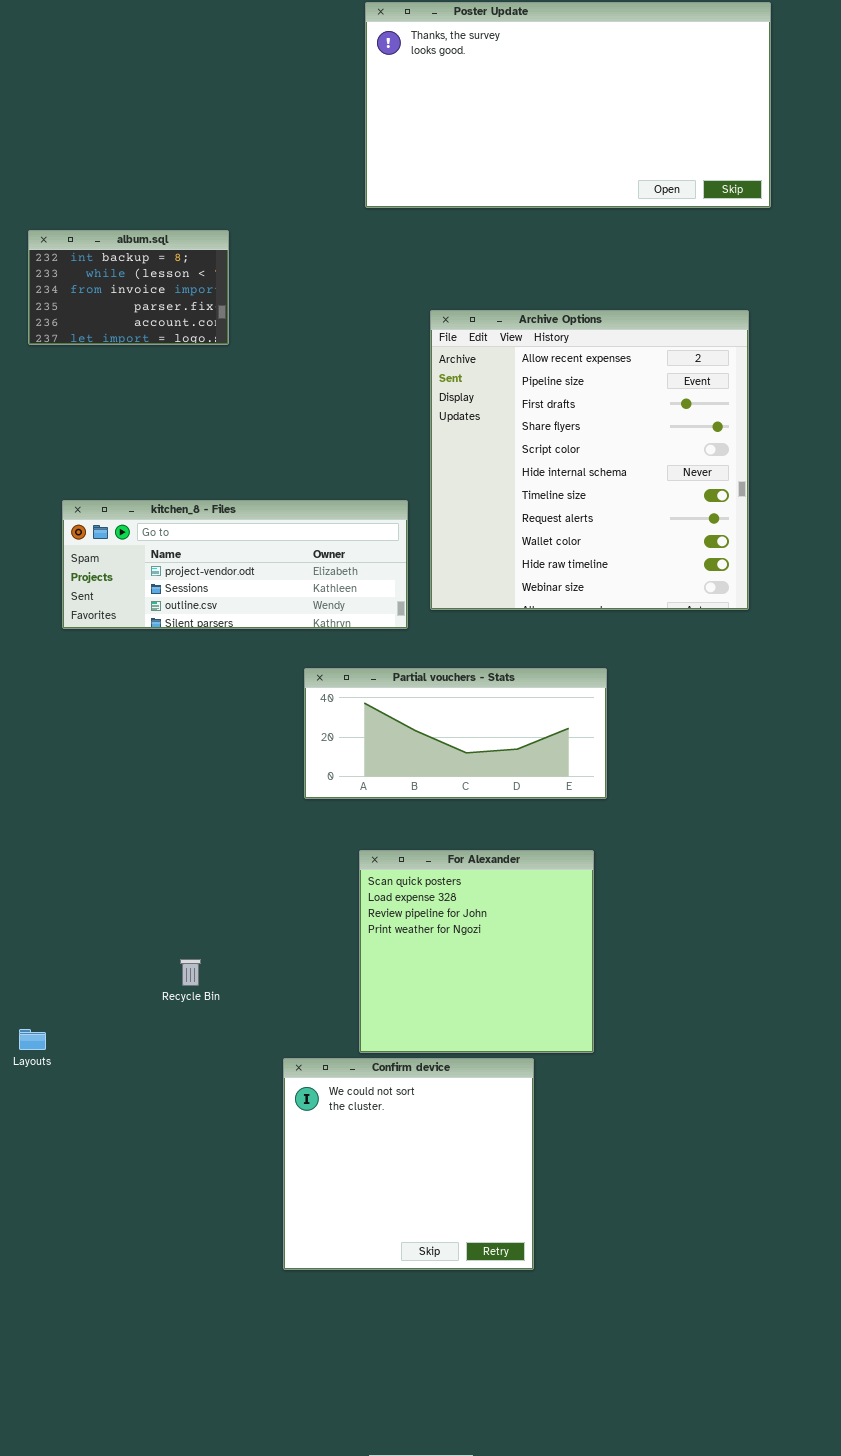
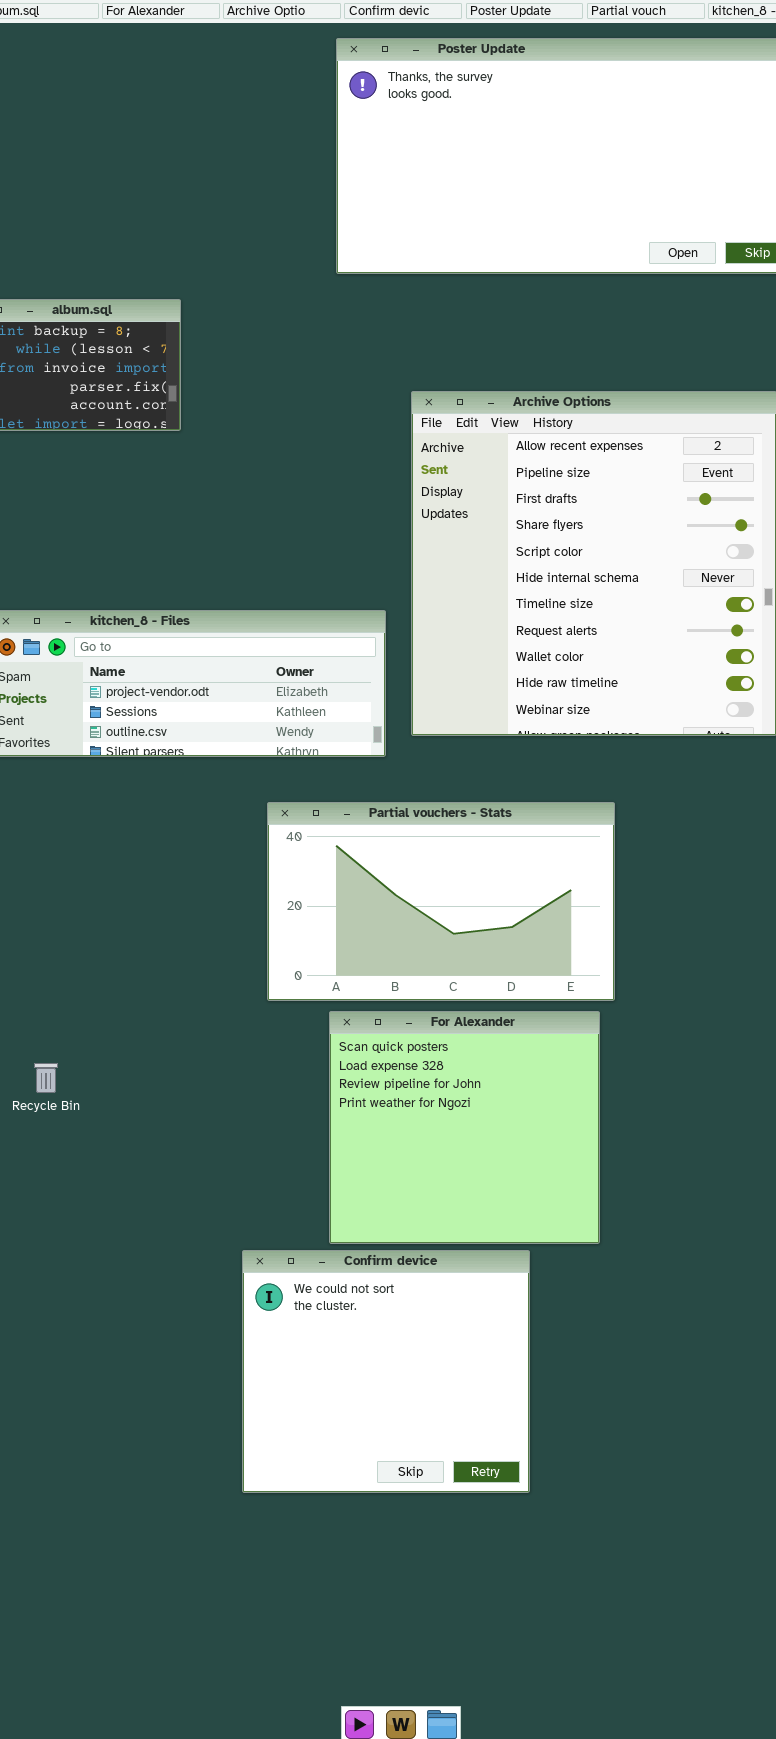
Partial vouchers - Stats: [304,668,607,799] -> [267,802,615,1001], resized
Recycle Bin: [180,959,201,986] -> [34,1063,58,1093], moved

